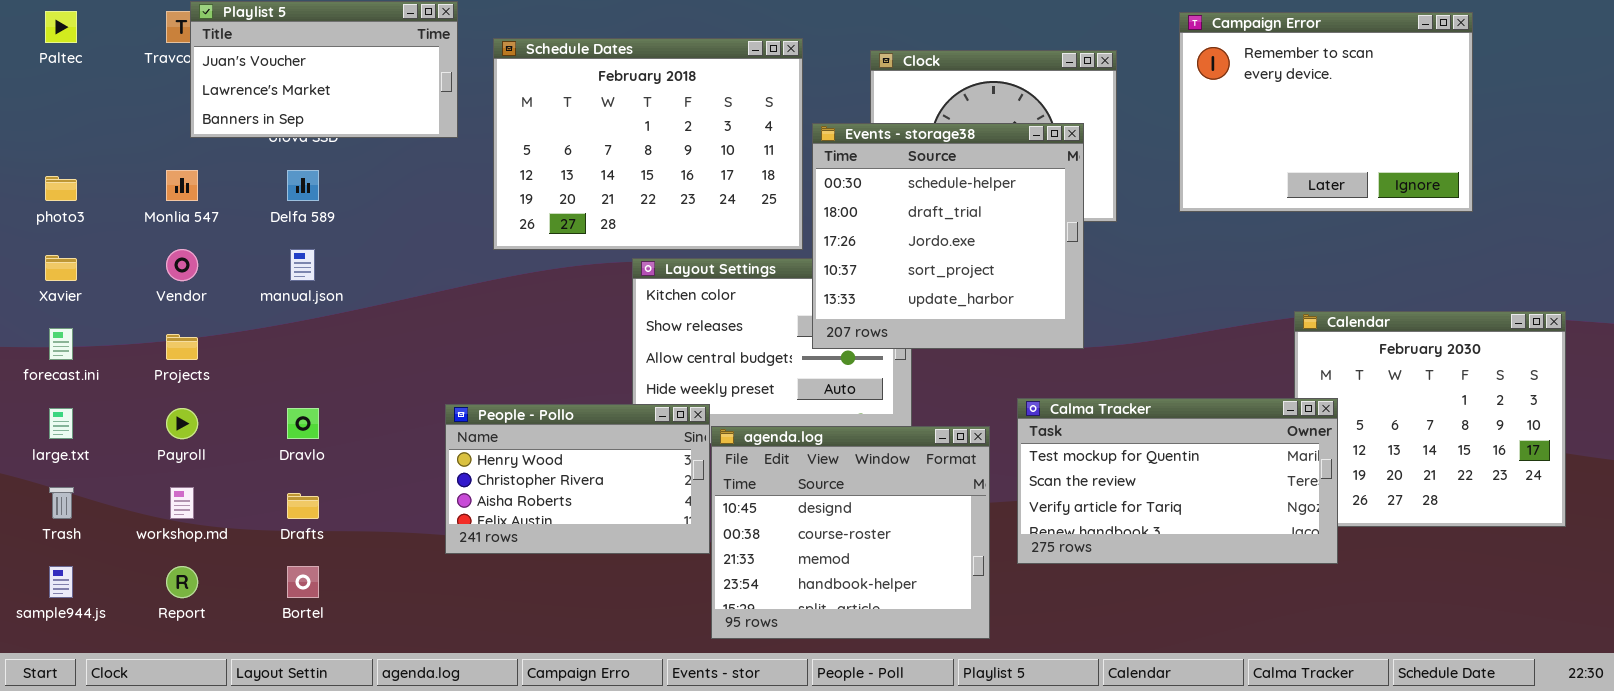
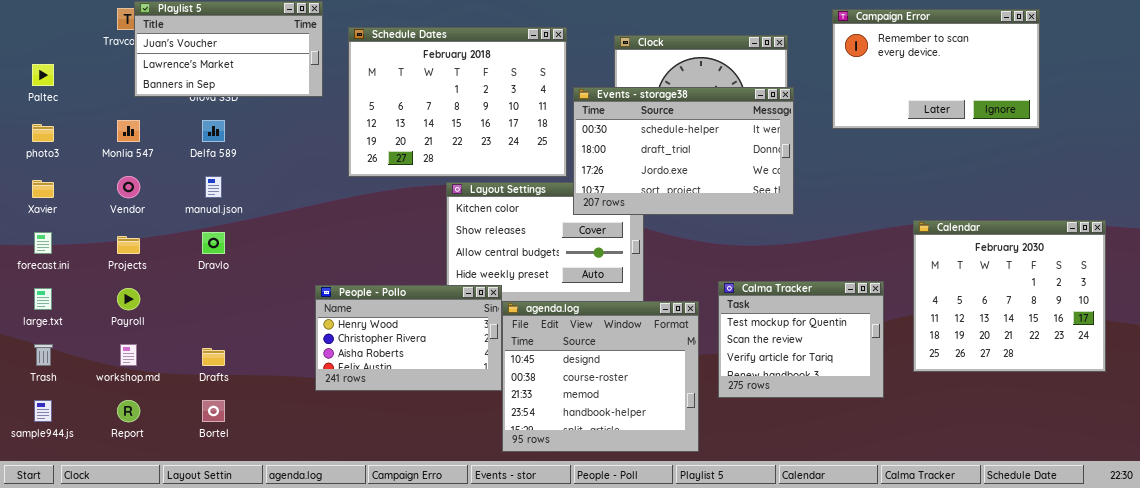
Paltec: [45,11,77,43] -> [32,64,54,86], moved
Campaign Error: [1179,12,1473,212] -> [832,9,1040,129], resized
Events - storage38: [812,123,1084,349] -> [573,87,794,215], resized
Calma Tracker: [1017,398,1338,564] -> [718,281,884,398], resized
Dravlo: [287,408,319,439] -> [202,232,225,254], moved

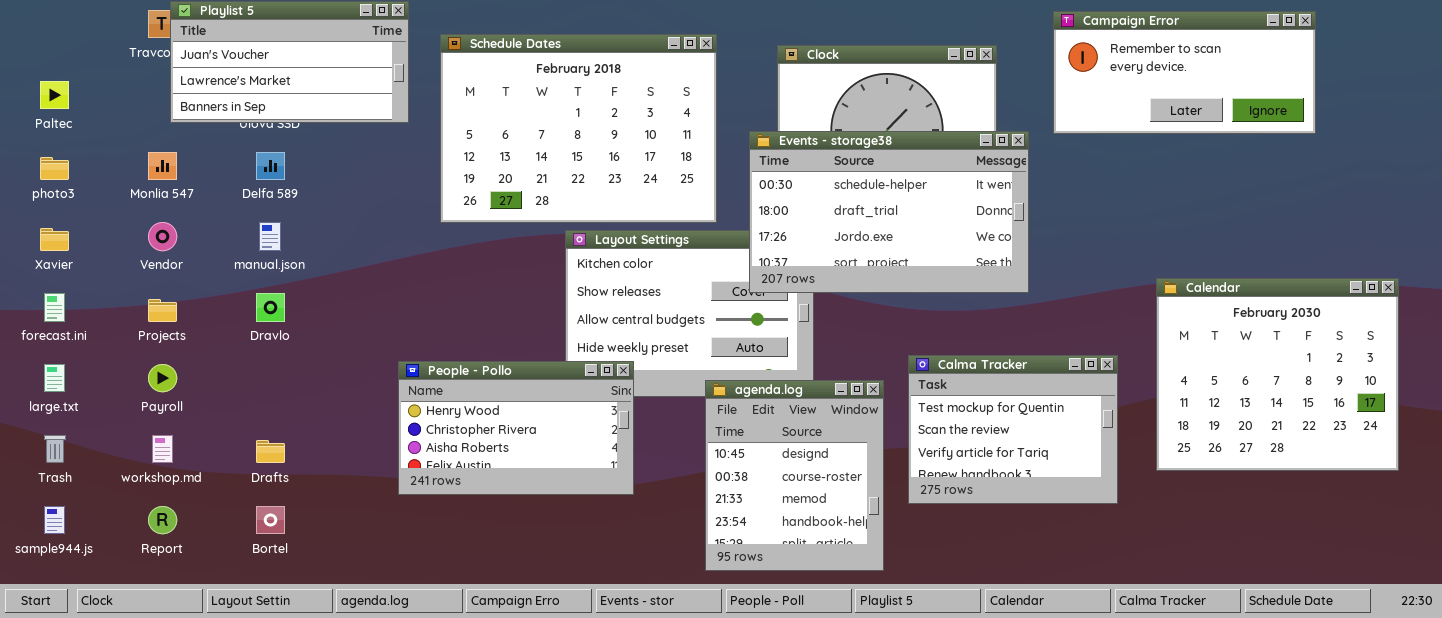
Campaign Error: [832,9,1040,129] -> [1053,11,1316,134], resized
Events - storage38: [573,87,794,215] -> [749,131,1029,293], moved
agenda.log: [502,301,699,452] -> [705,380,884,571], resized

